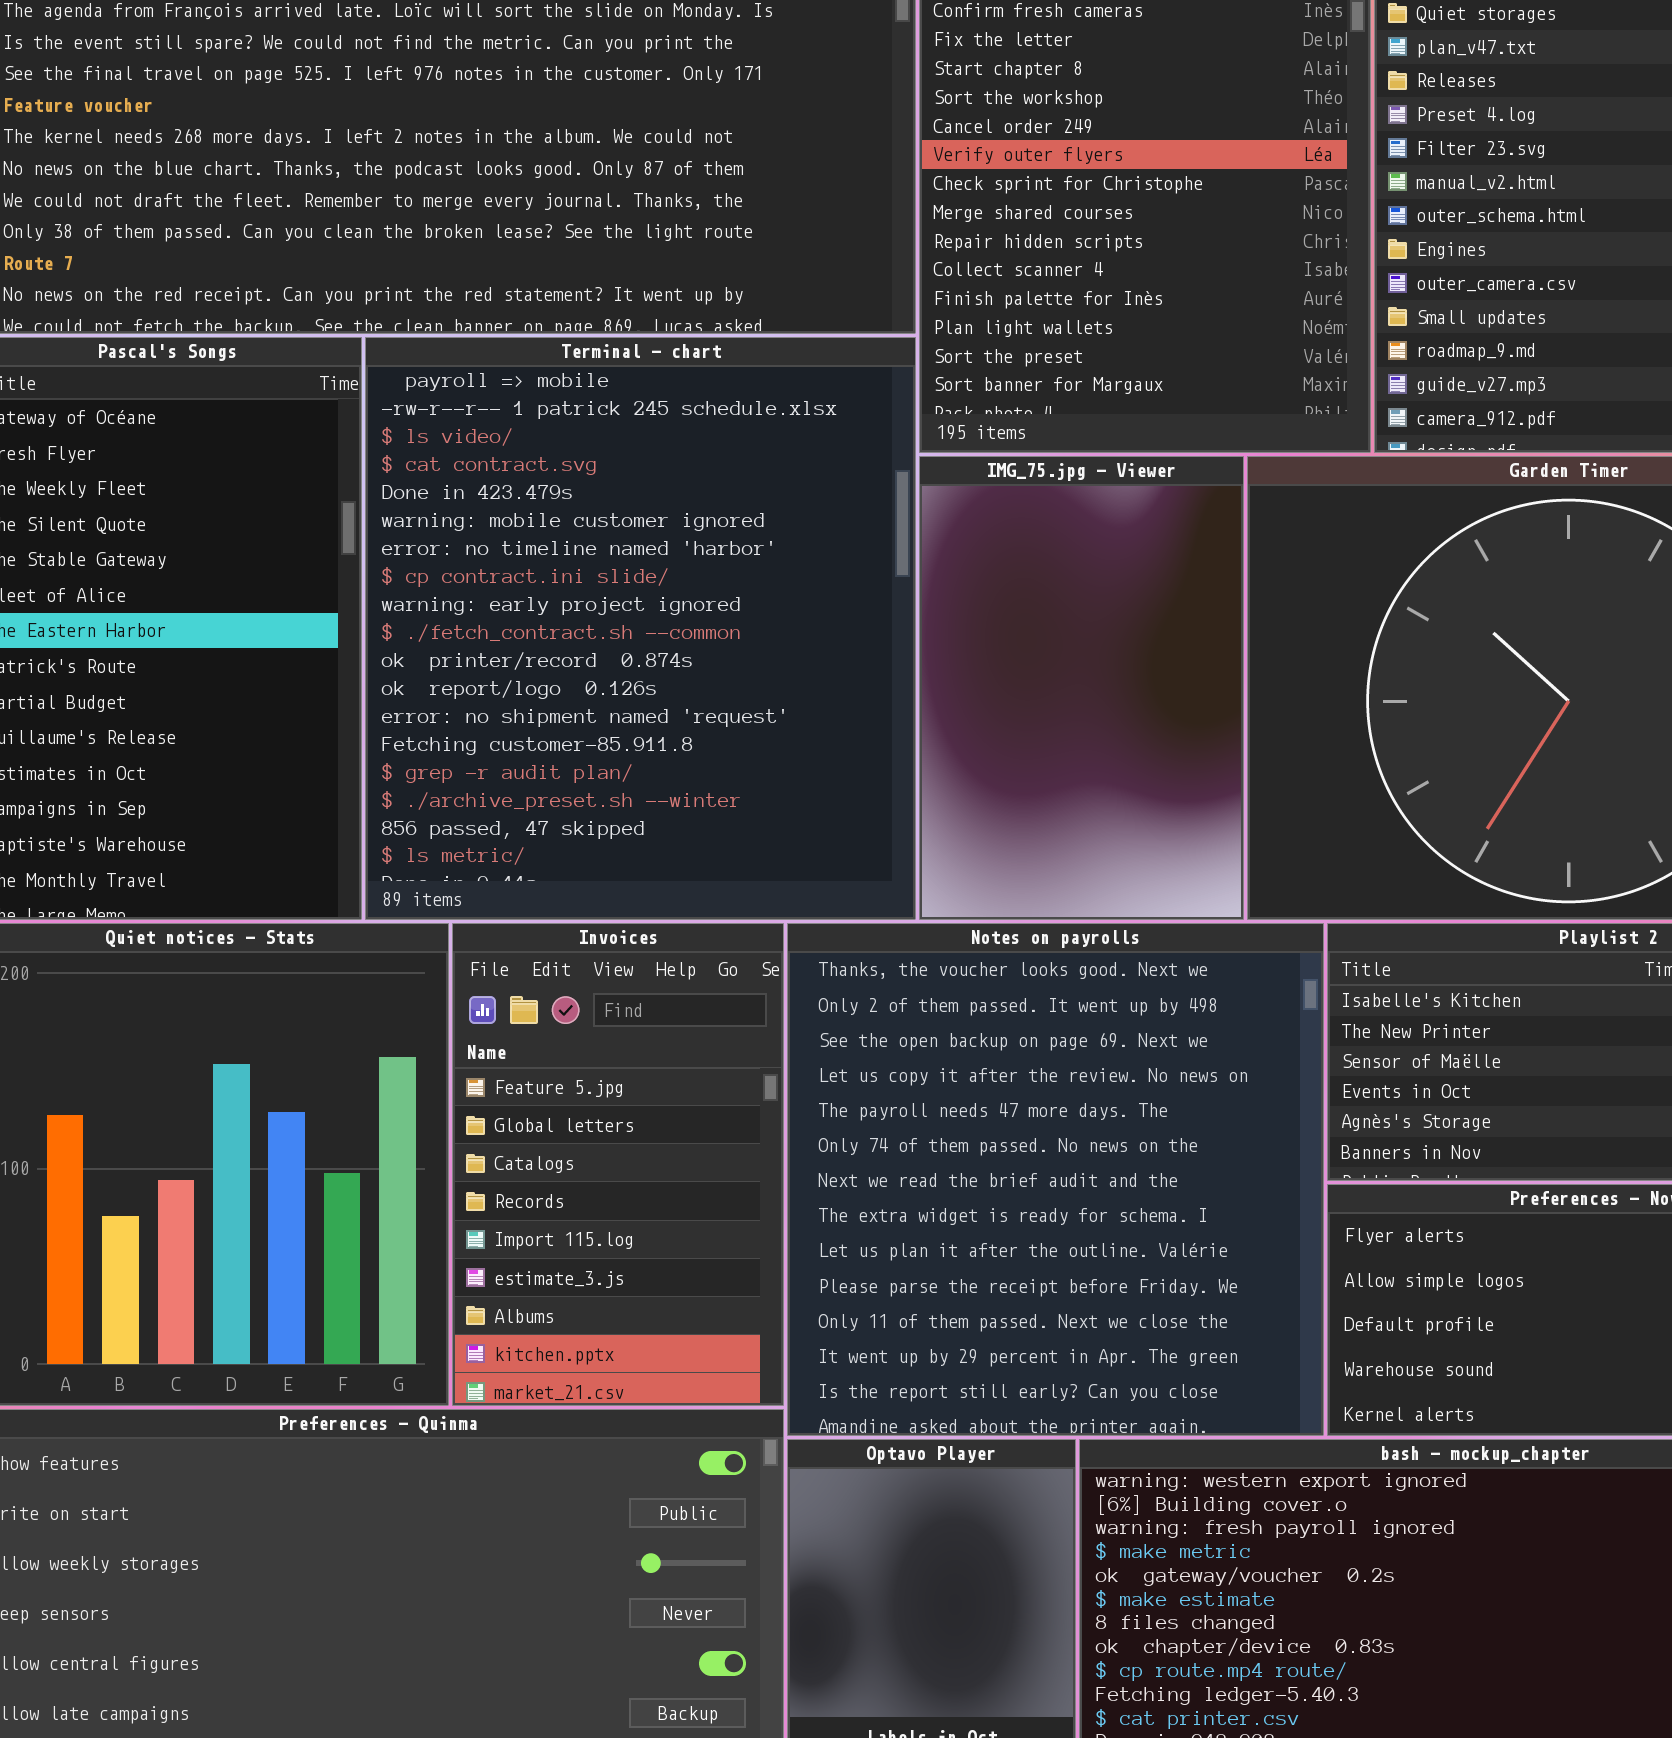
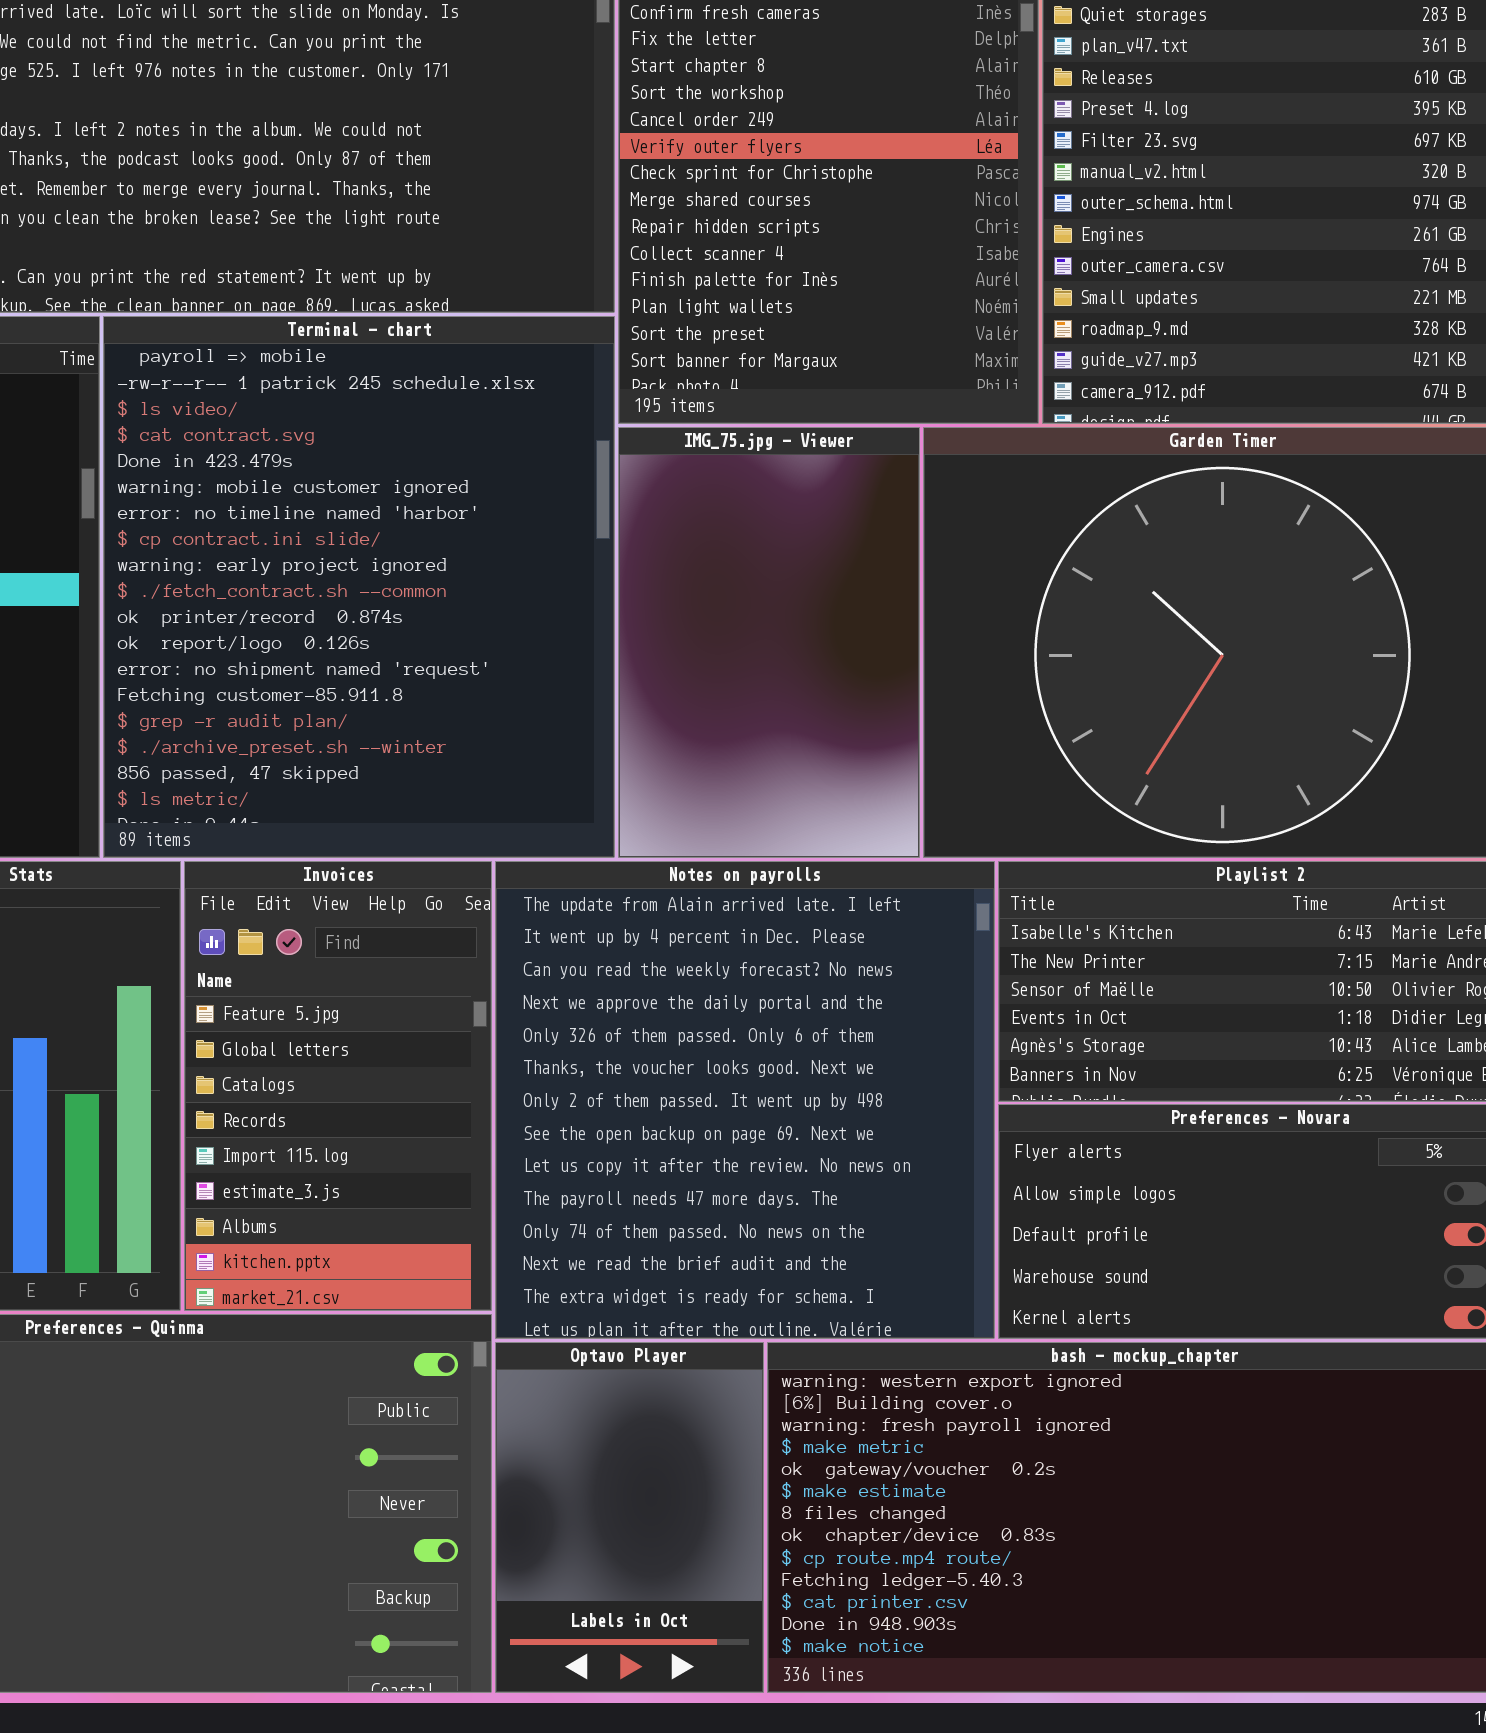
Notes on payrolls: [787,923,1324,1436] -> [495,861,995,1339], scrolled up 5 rows

